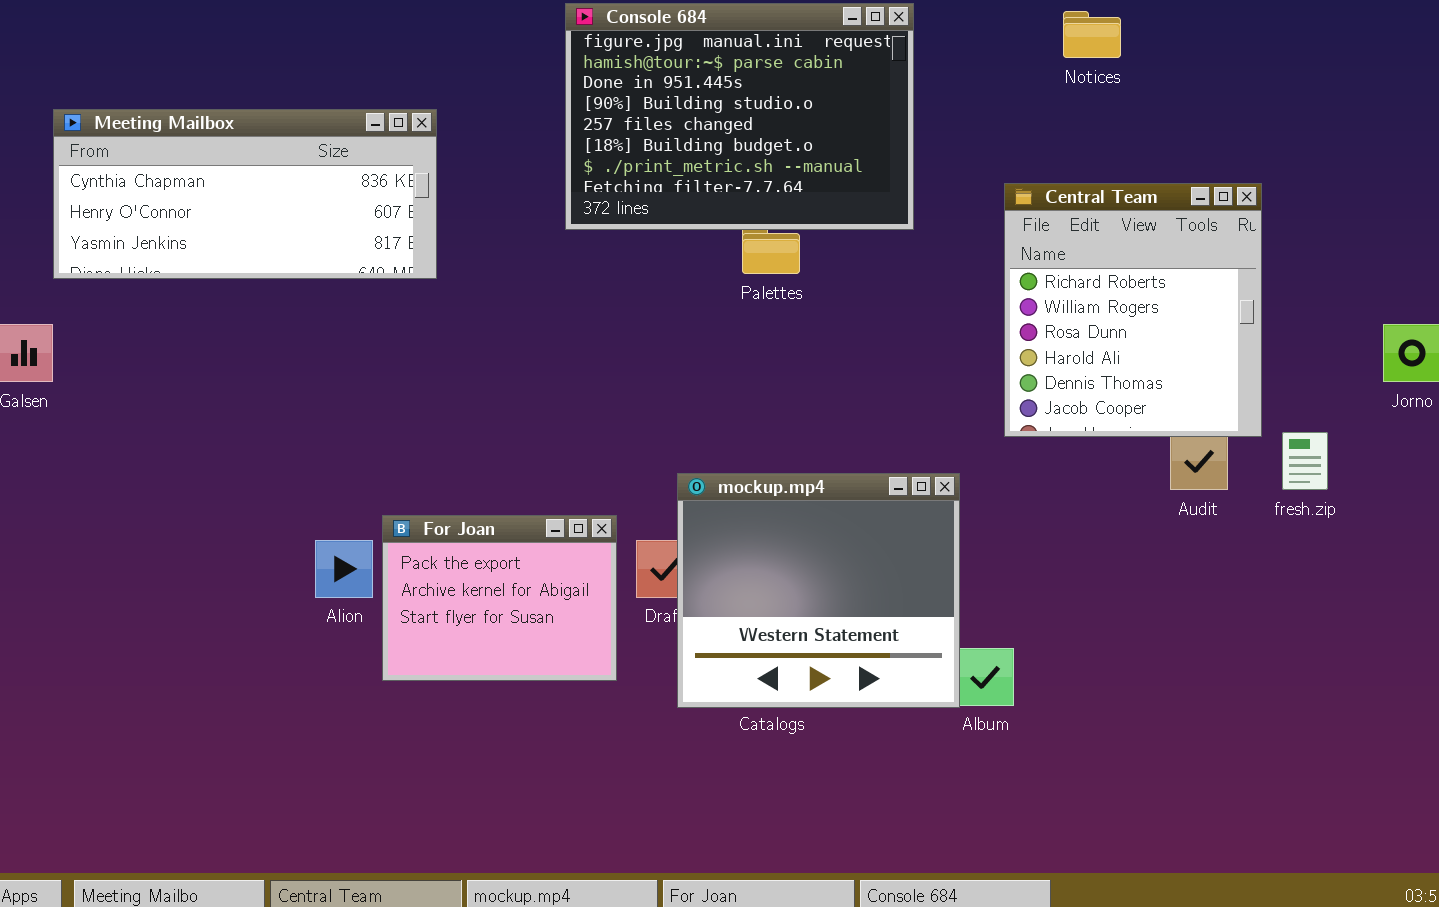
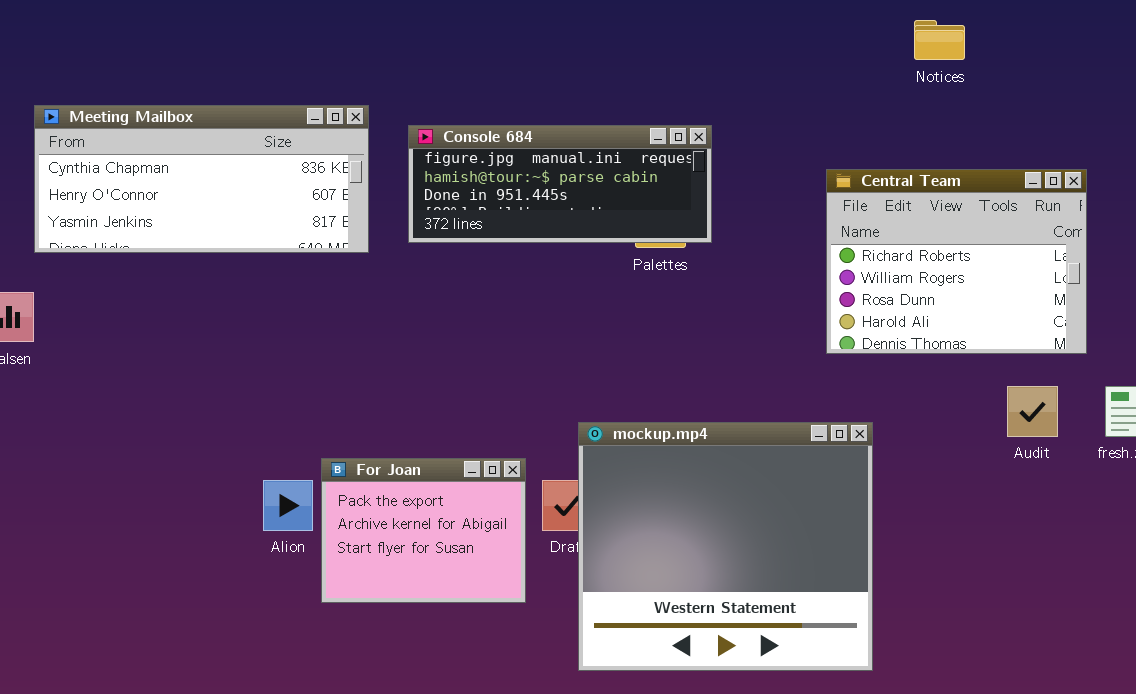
Console 684: [565,3,914,230] -> [408,125,712,243], moved, resized
Central Team: [1004,183,1262,437] -> [826,169,1087,354], resized
mockup.mp4: [677,473,960,708] -> [578,422,873,671], resized

